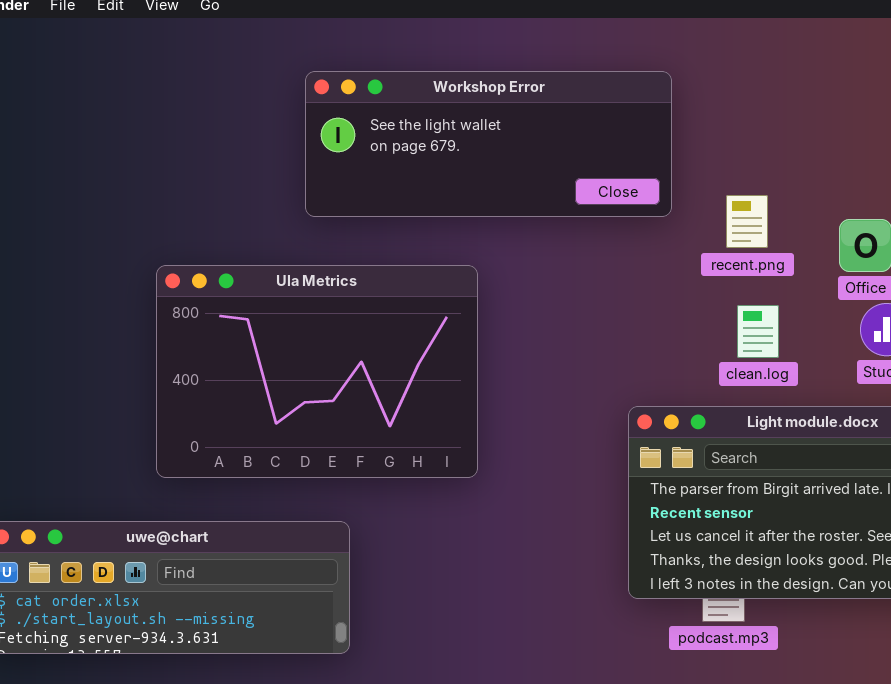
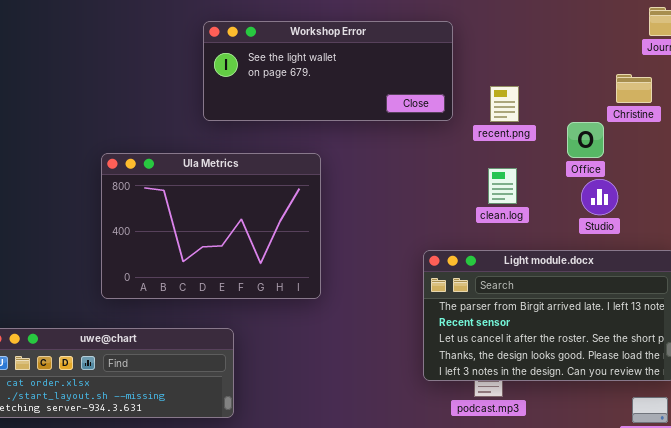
recent.png: [726,195,768,248] -> [490,86,519,122], moved
clean.log: [737,305,779,358] -> [488,168,517,204], moved

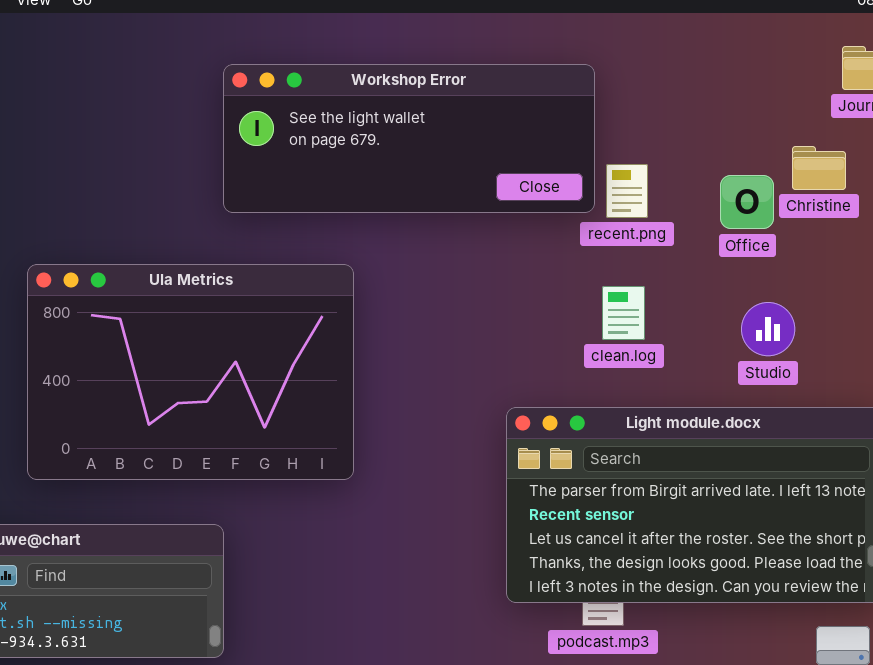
Workshop Error: [203,21,453,121] -> [223,64,595,213], moved
Office: [567,122,604,158] -> [720,175,774,229], moved

